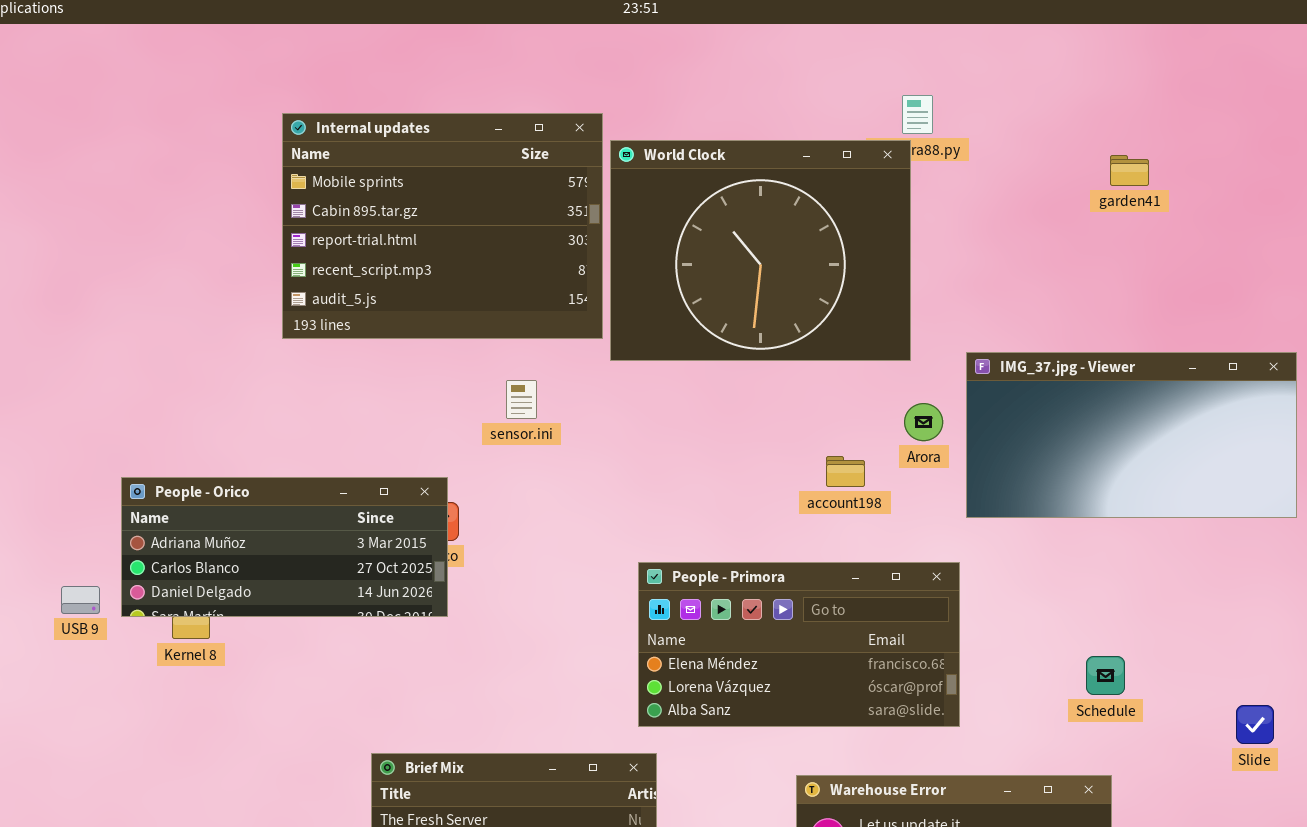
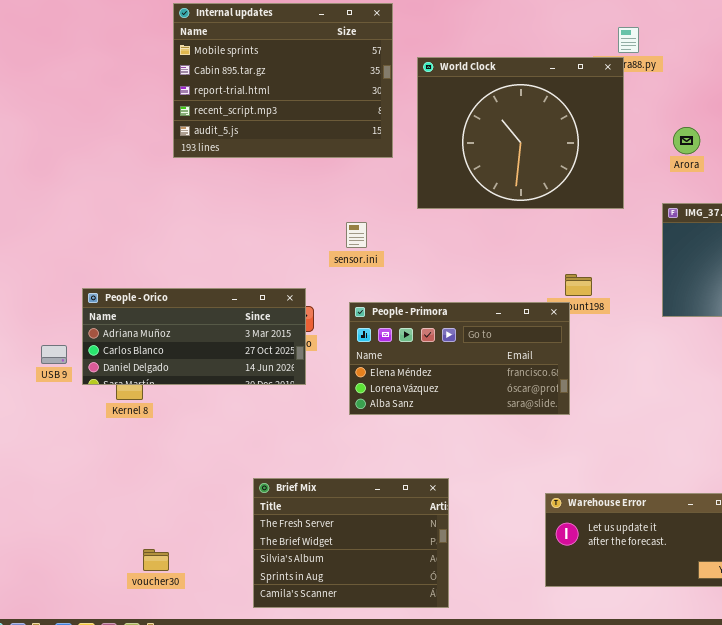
Internal updates: [282,113,603,339] -> [173,3,393,158], moved
Arora: [904,403,943,441] -> [673,127,700,154], moved
People - Primora: [638,562,960,727] -> [349,302,570,415], moved
USB 9: [61,586,100,614] -> [41,345,67,364], moved

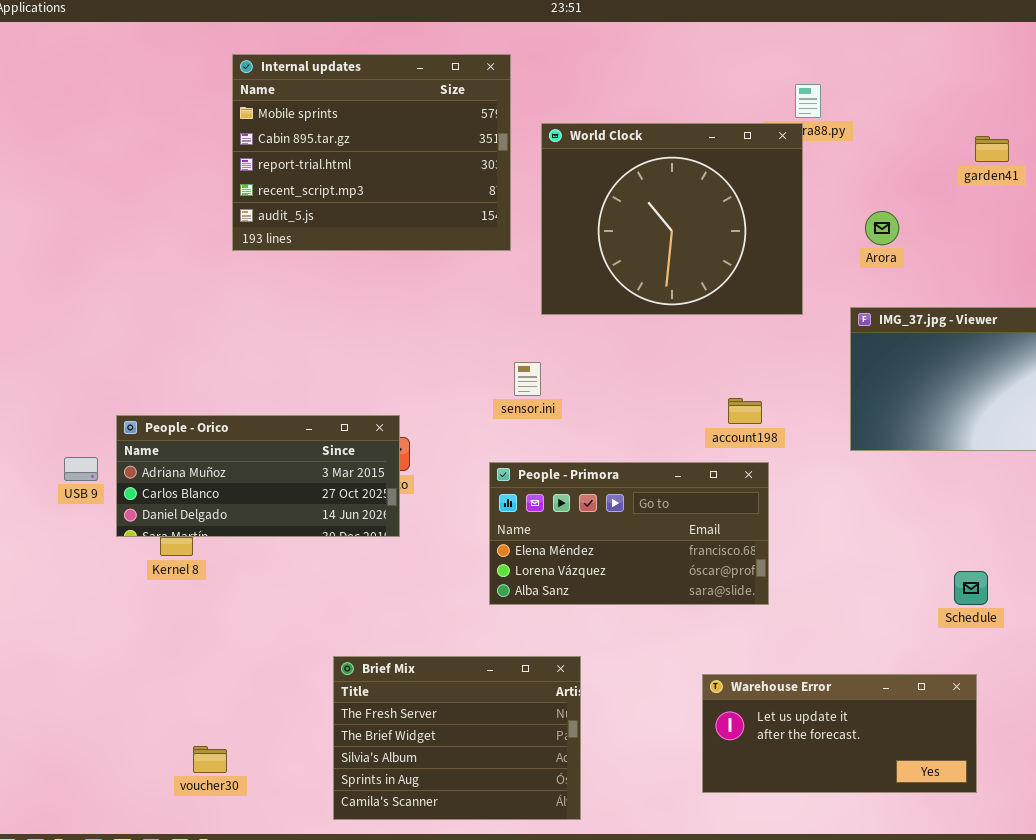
sensor.ini: [346,222,367,248] -> [514,362,541,396], moved
People - Primora: [349,302,570,415] -> [489,462,769,605], moved
USB 9: [41,345,67,364] -> [64,457,98,481], moved

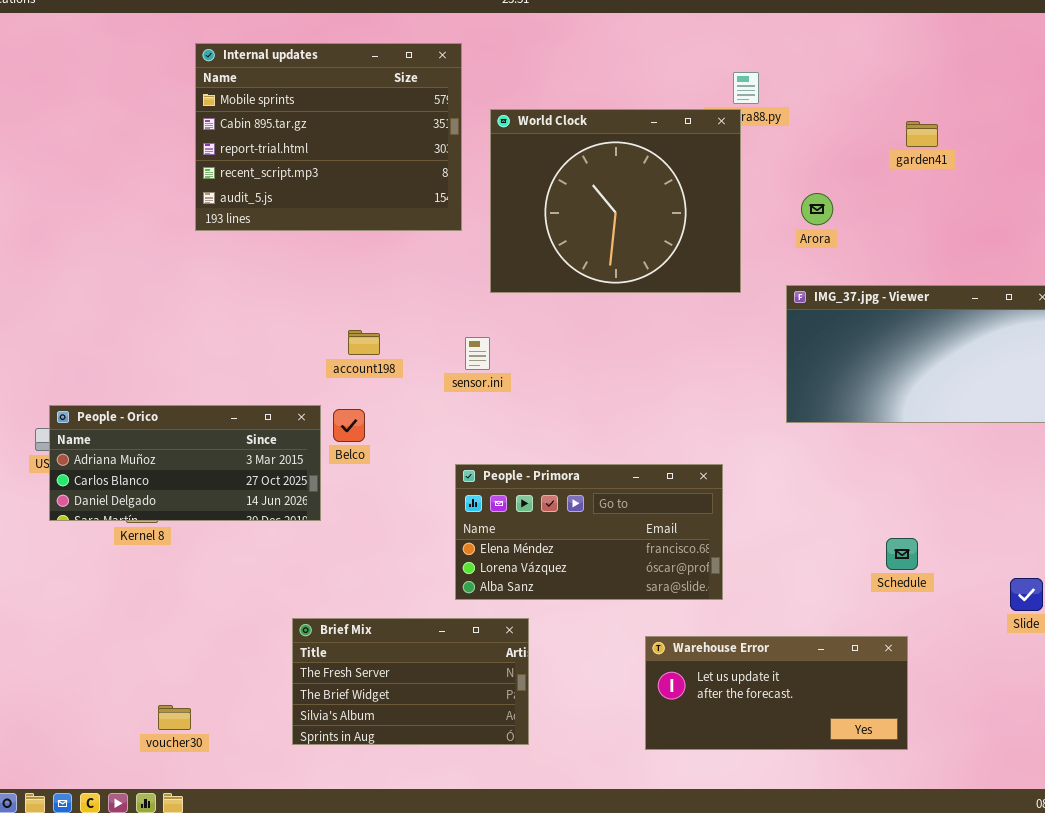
account198: [728,398,762,424] -> [348,330,380,355], moved
People - Orico: [116,415,400,537] -> [49,405,321,521], moved
People - Primora: [489,462,769,605] -> [455,464,723,600], moved
Brief Mix: [333,656,581,820] -> [292,618,529,745], resized

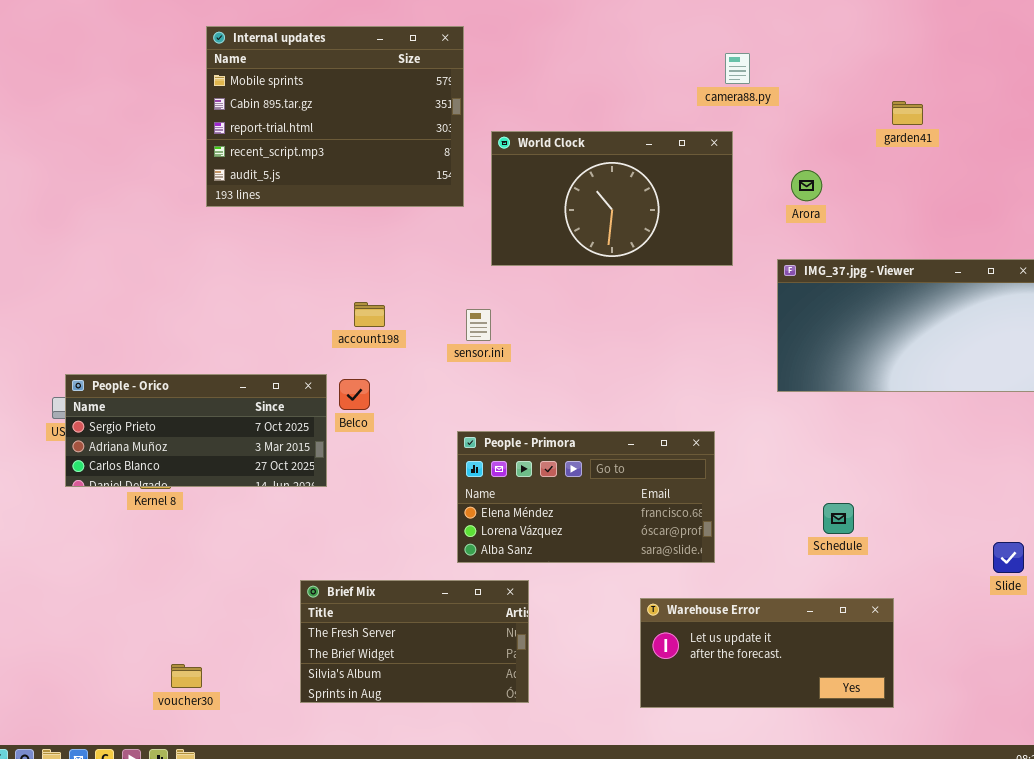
World Clock: [490,109,741,293] -> [491,131,733,266], resized
People - Orico: [49,405,321,521] -> [65,374,327,487], scrolled up 1 row
Schedule: [886,538,918,570] -> [823,503,854,534], moved

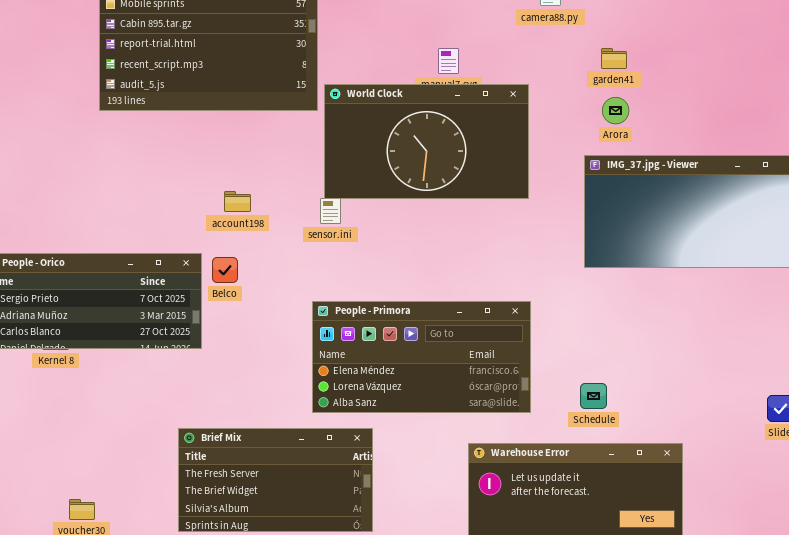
garden41: [892,101,923,125] -> [601,48,627,69], moved
World Clock: [491,131,733,266] -> [324,84,529,199], moved
Arora: [791,170,822,201] -> [602,97,629,124], moved
Schedule: [823,503,854,534] -> [580,383,607,409], moved

